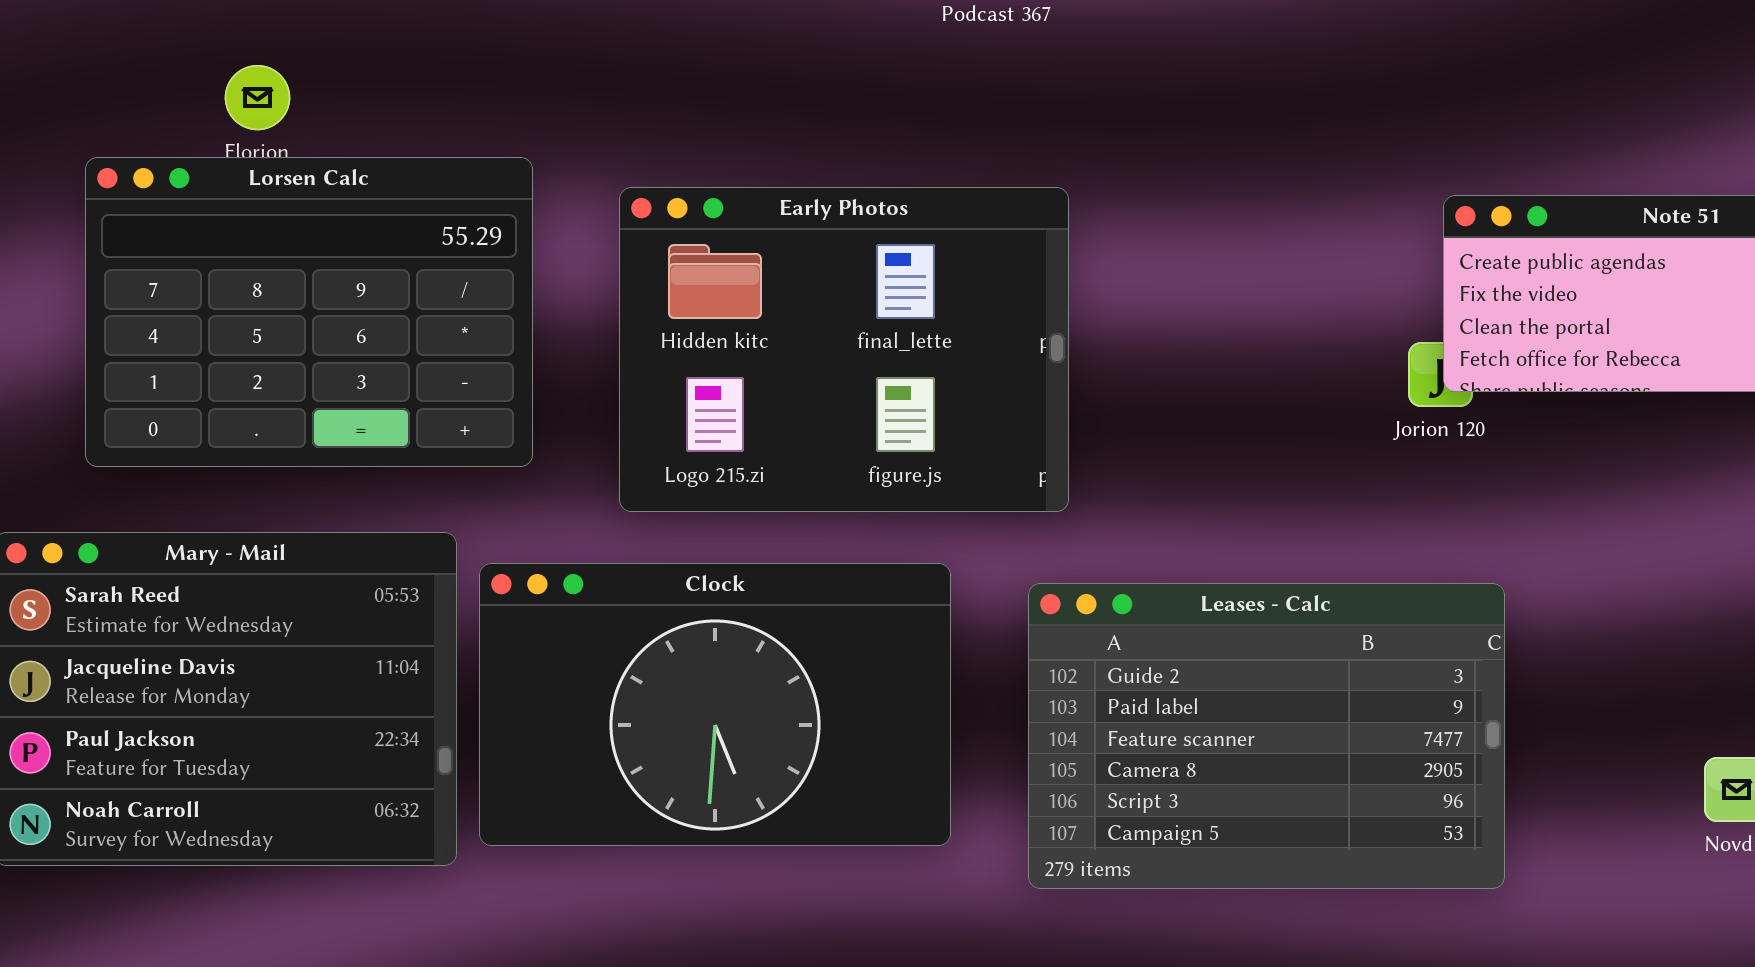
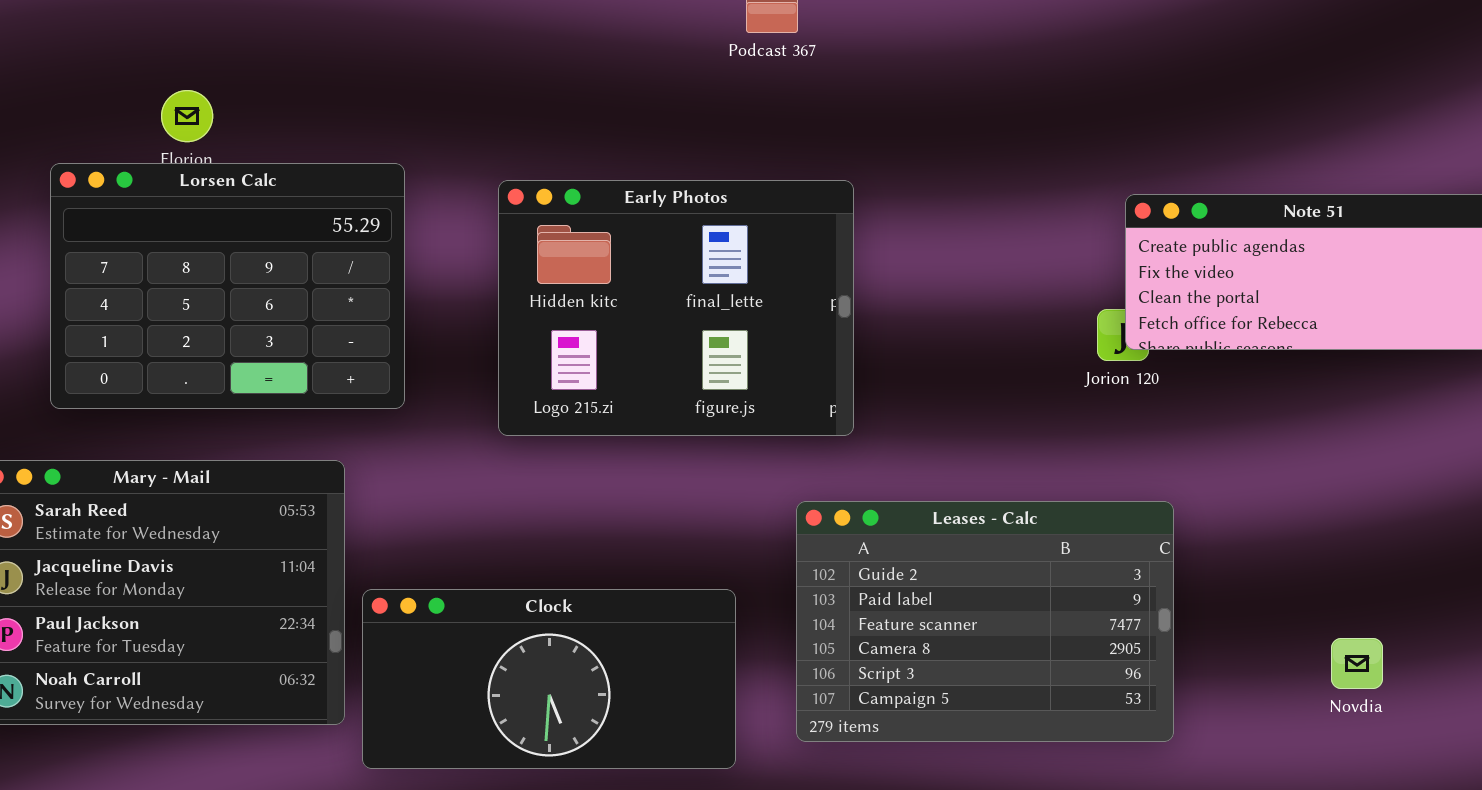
Early Photos: [619,187,1069,512] -> [498,180,854,436], moved
Clock: [479,563,951,846] -> [362,589,736,769], moved, resized

